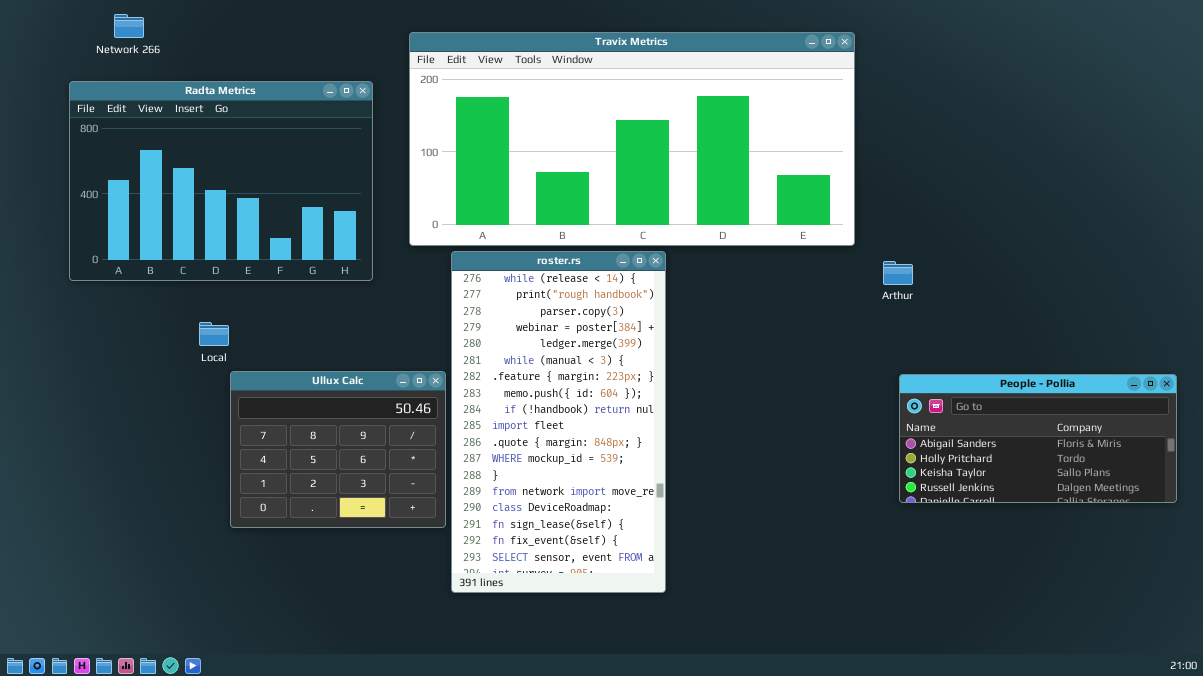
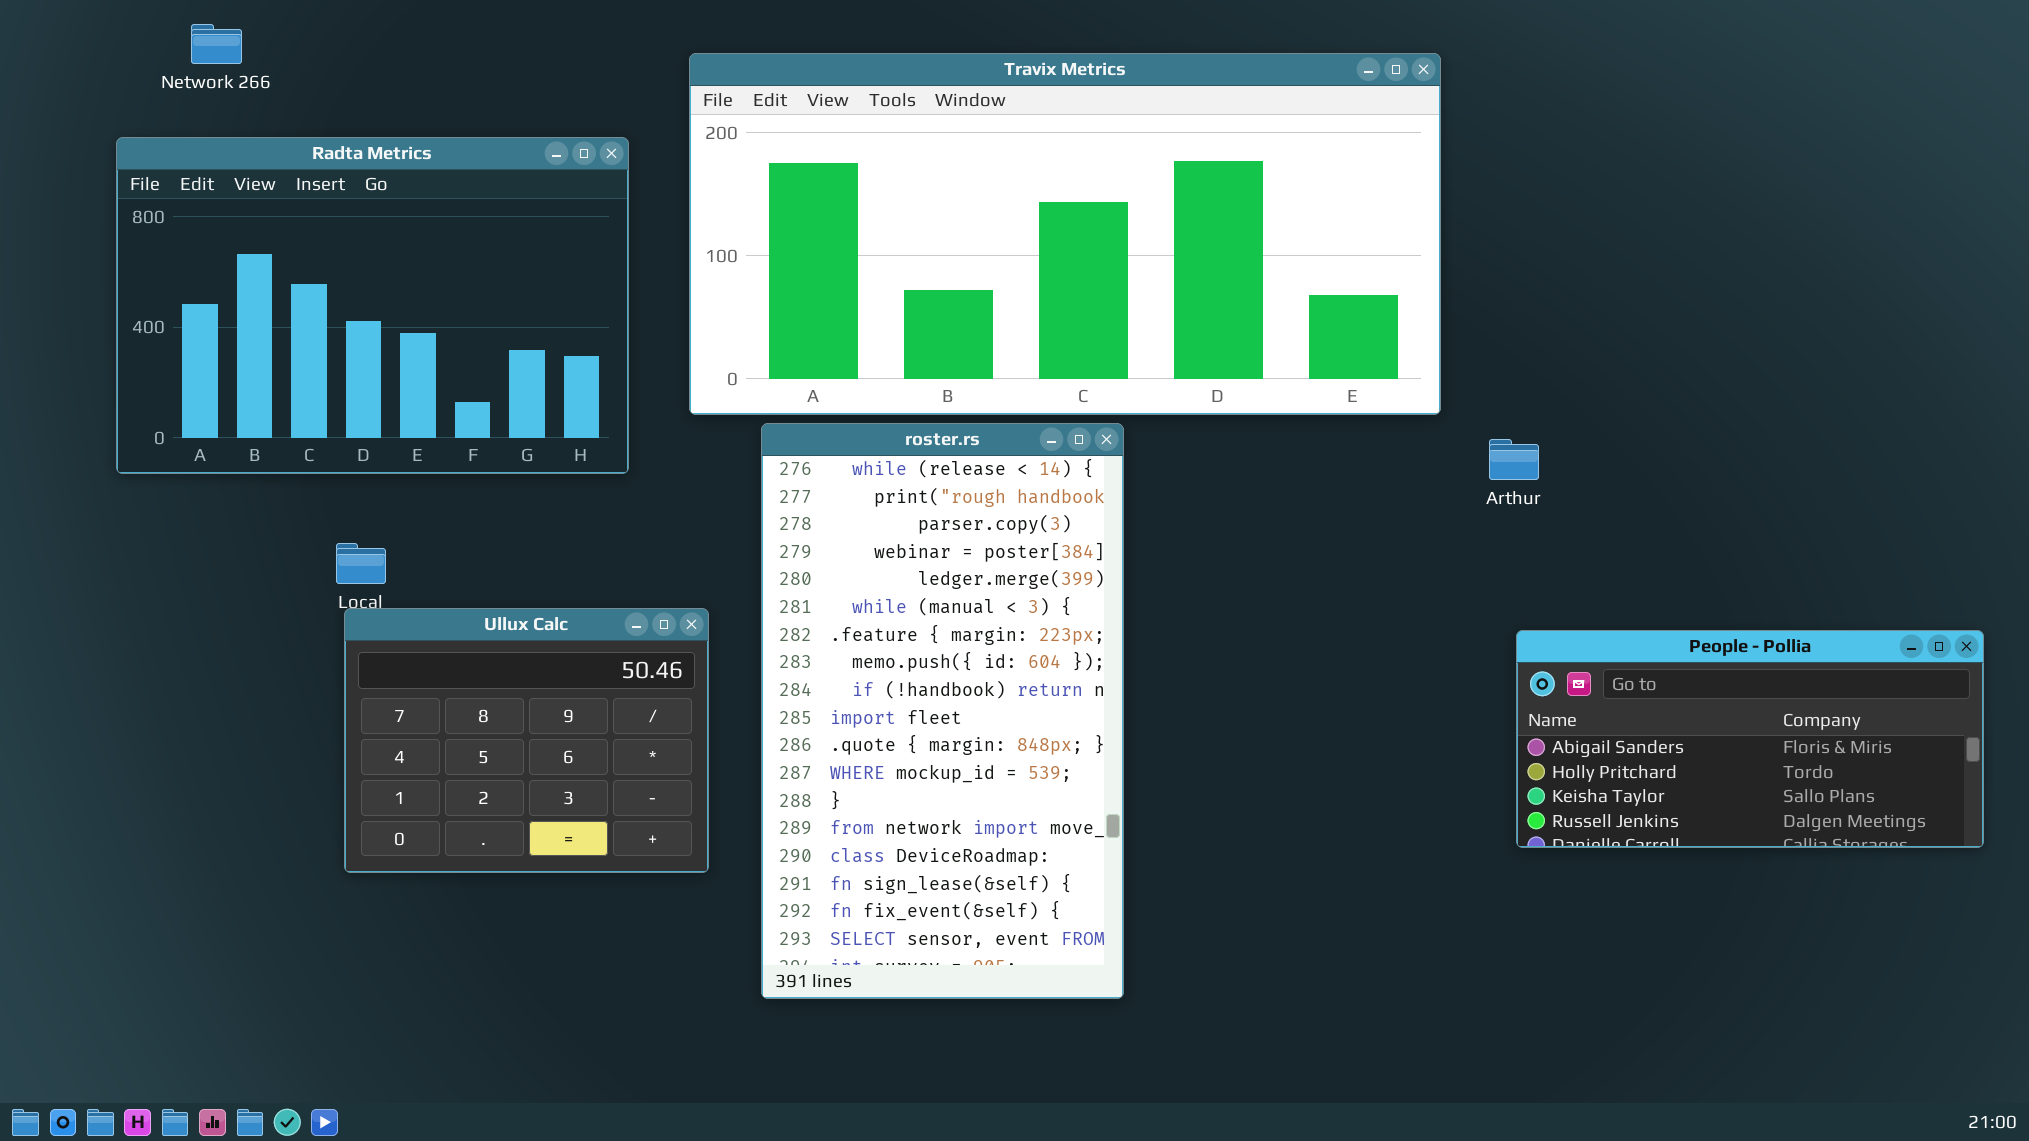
Ullux Calc: [230,371,446,528] -> [344,608,709,873], moved

